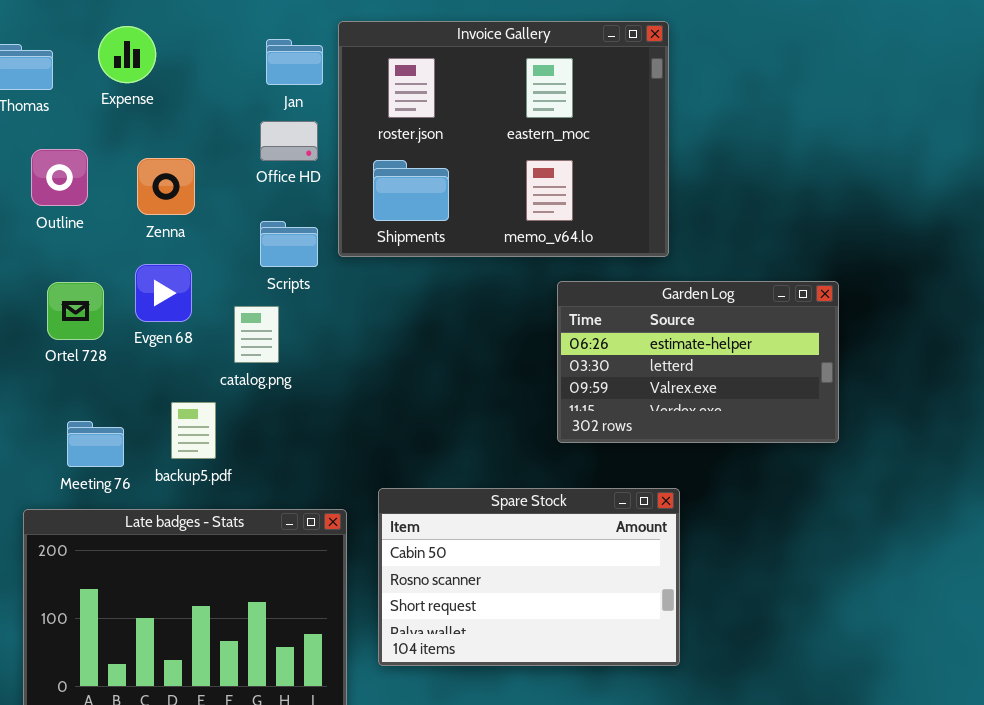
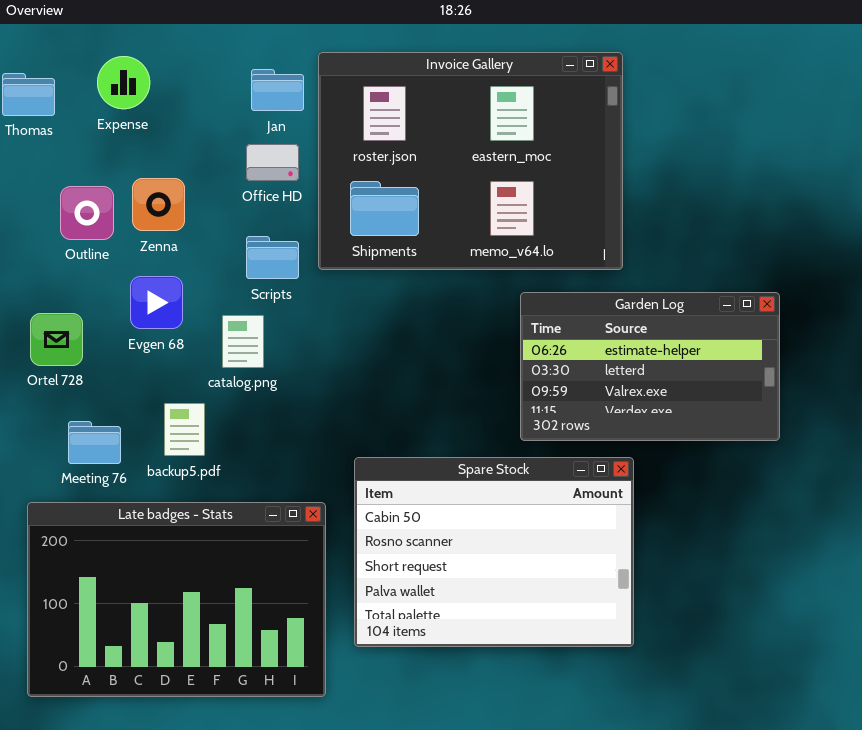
Outline: [31,149,88,206] -> [60,186,114,240], moved
Ortel 728: [47,282,104,340] -> [30,313,83,366], moved
Spare Stock: [378,488,680,666] -> [354,457,634,647], resized

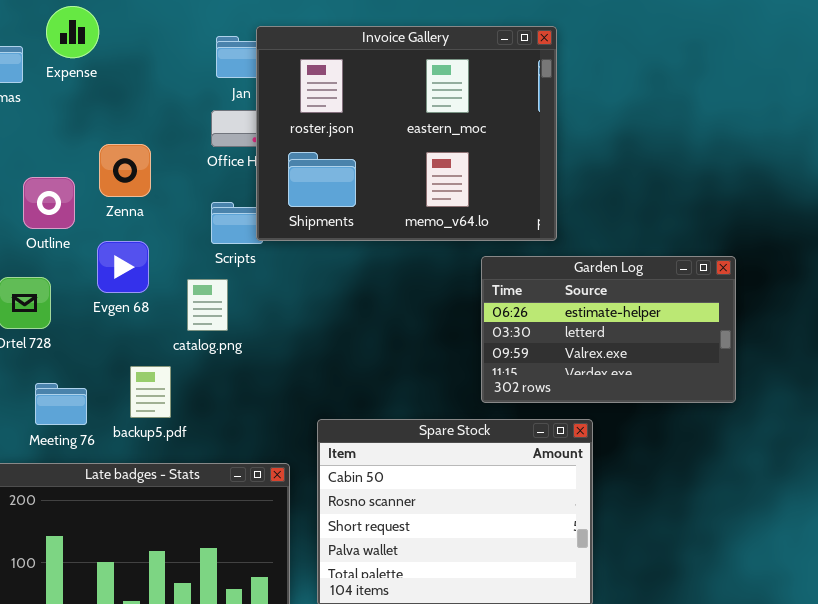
Invoice Gallery: [318,52,623,270] -> [256,26,557,241], moved
Expense: [97,56,150,109] -> [46,6,99,58], moved
Outline: [60,186,114,240] -> [23,177,75,229], moved

